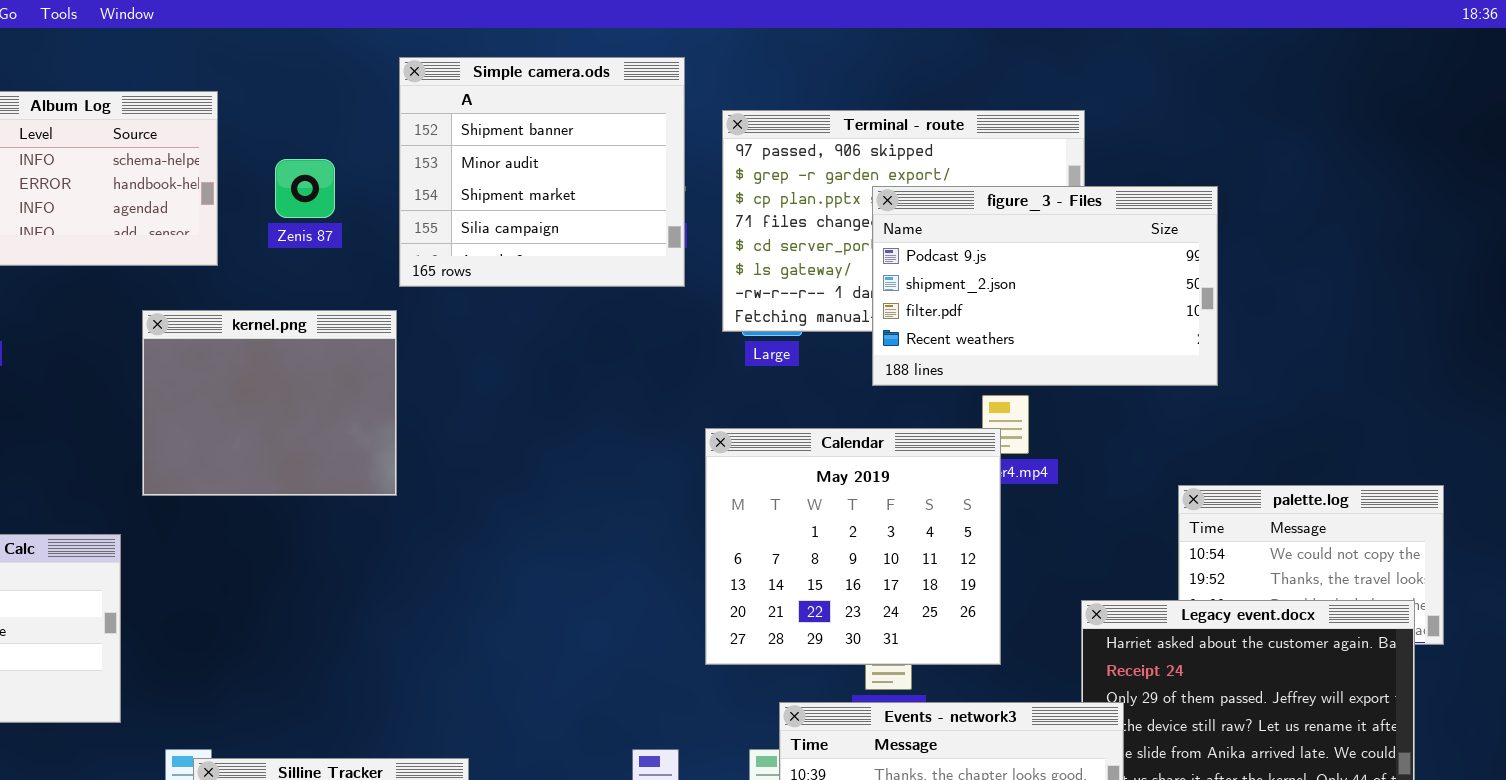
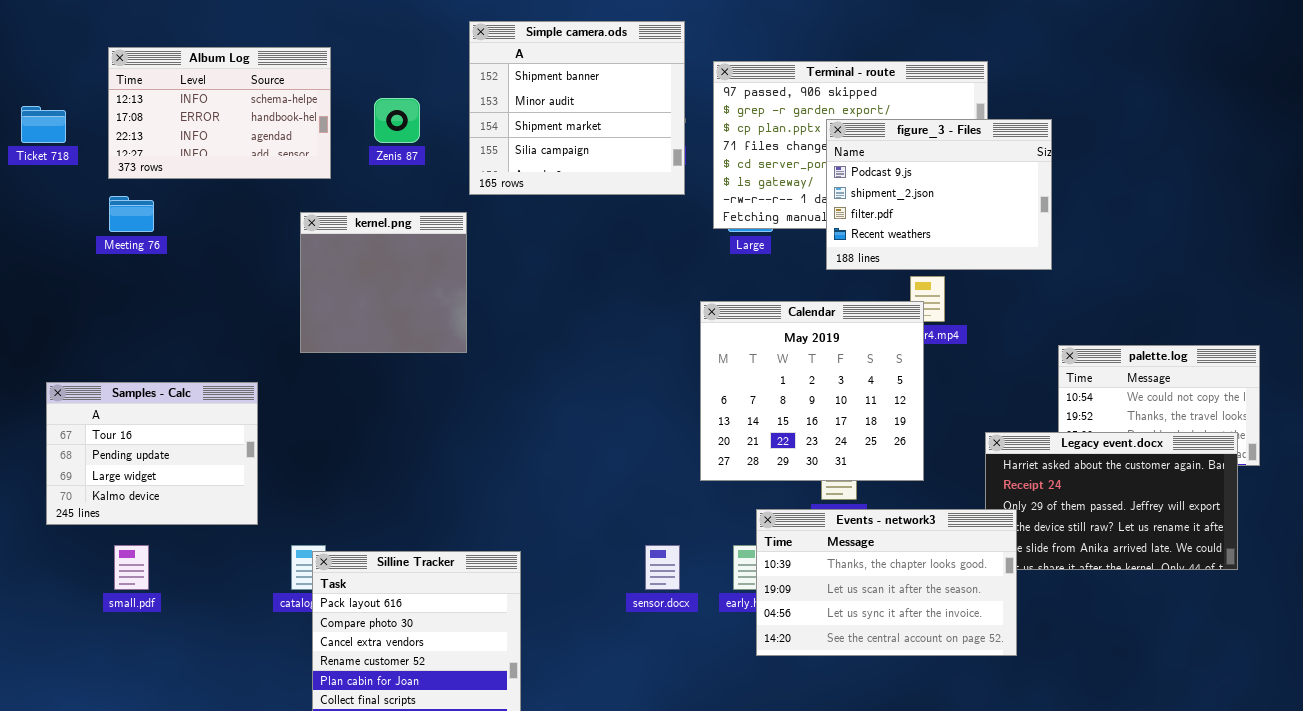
figure_3 - Files: [872,186,1218,386] -> [826,119,1052,270], resized
kernel.png: [142,310,397,496] -> [300,212,467,353], resized

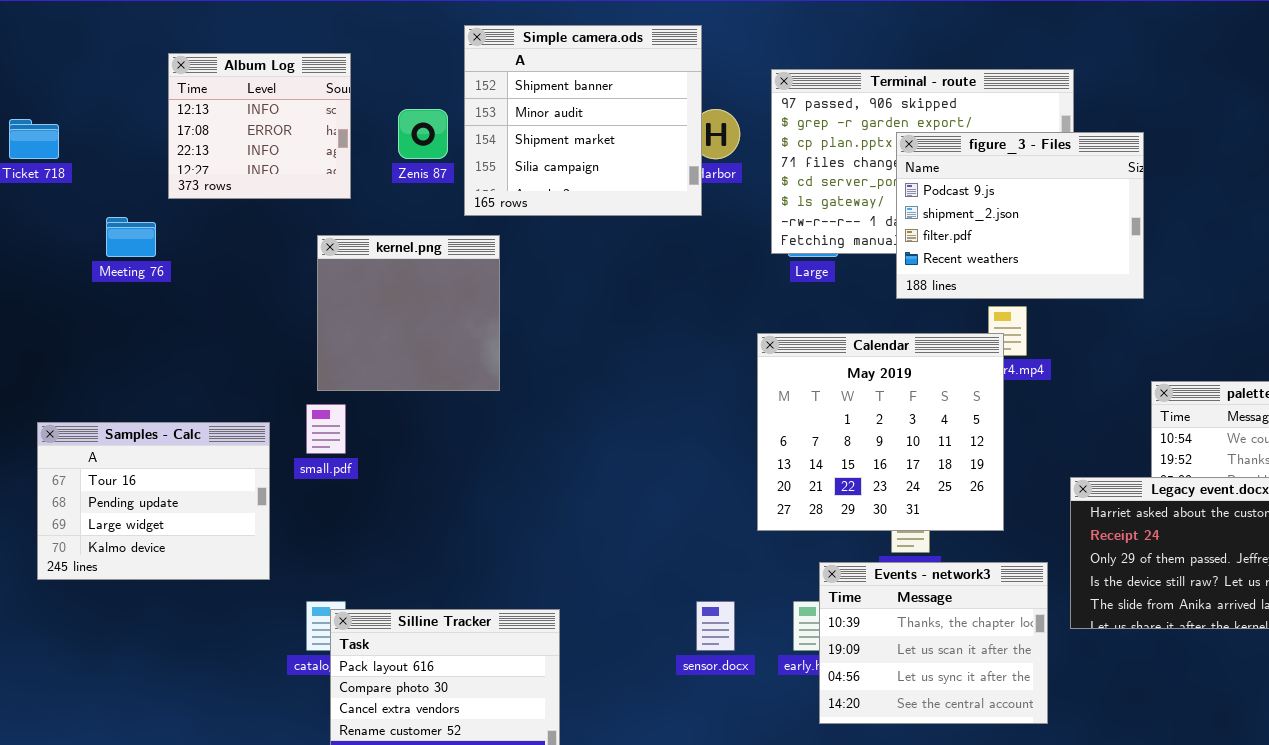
Simple camera.ods: [469,21,685,195] -> [464,25,702,216], moved
Album Log: [108,47,331,179] -> [168,53,351,199], resized
Events - network3: [756,509,1017,656] -> [819,562,1048,724], resized
small.pdf: [114,545,149,590] -> [306,404,346,454], moved

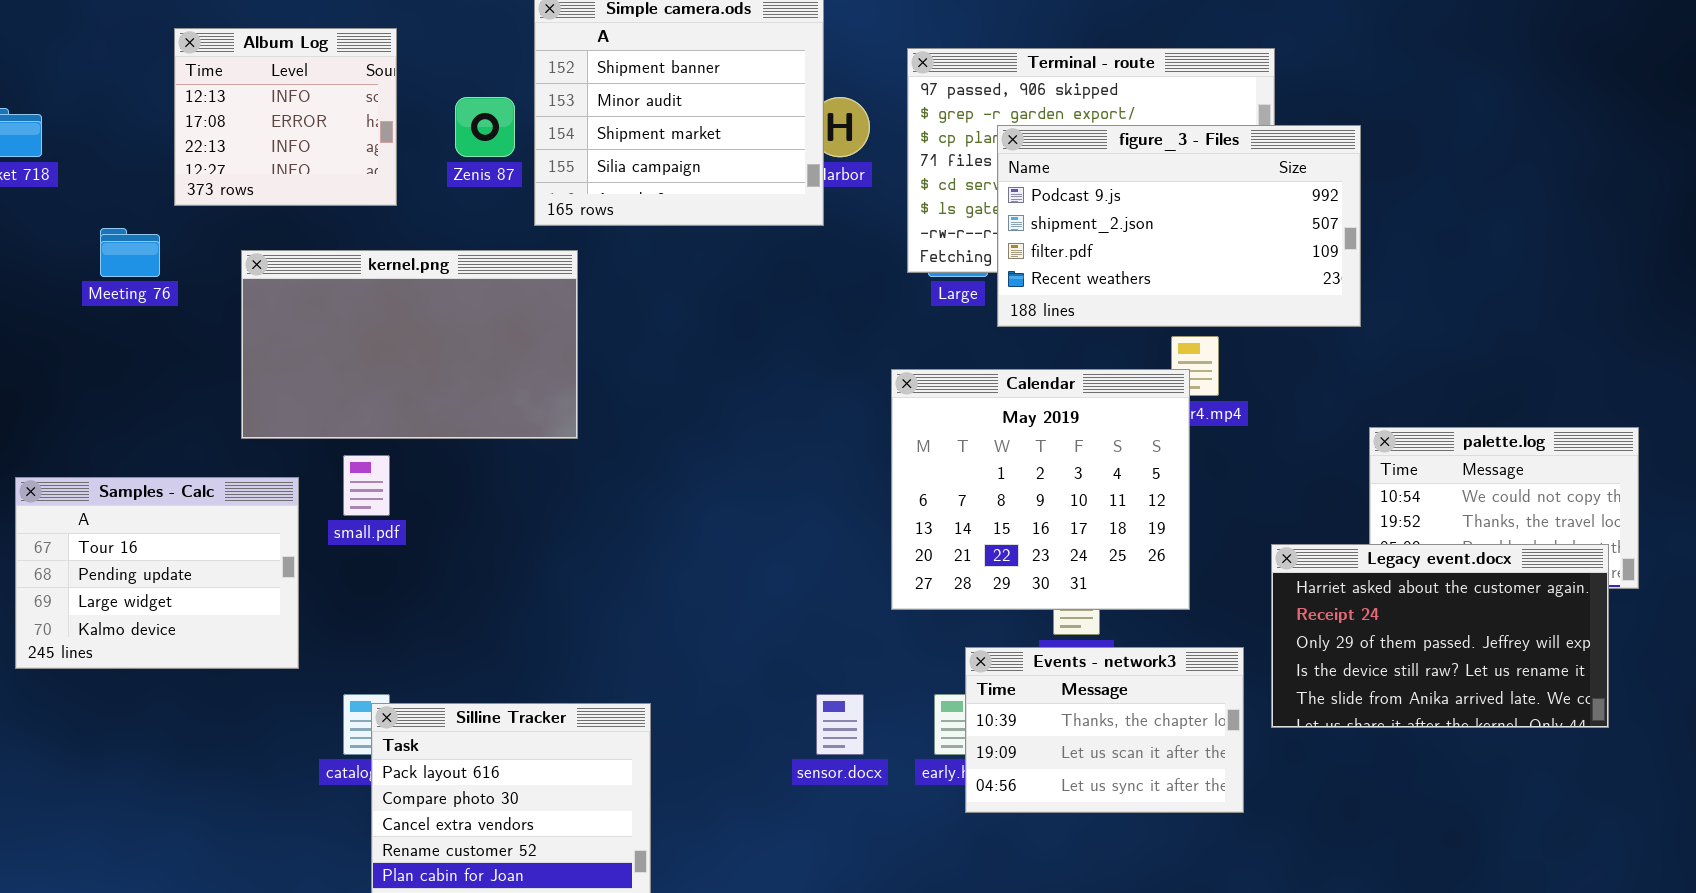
figure_3 - Files: [896,132,1144,299] -> [997,125,1361,327], resized
kernel.png: [317,235,500,391] -> [241,250,578,439], resized
Events - network3: [819,562,1048,724] -> [965,647,1244,813], resized

